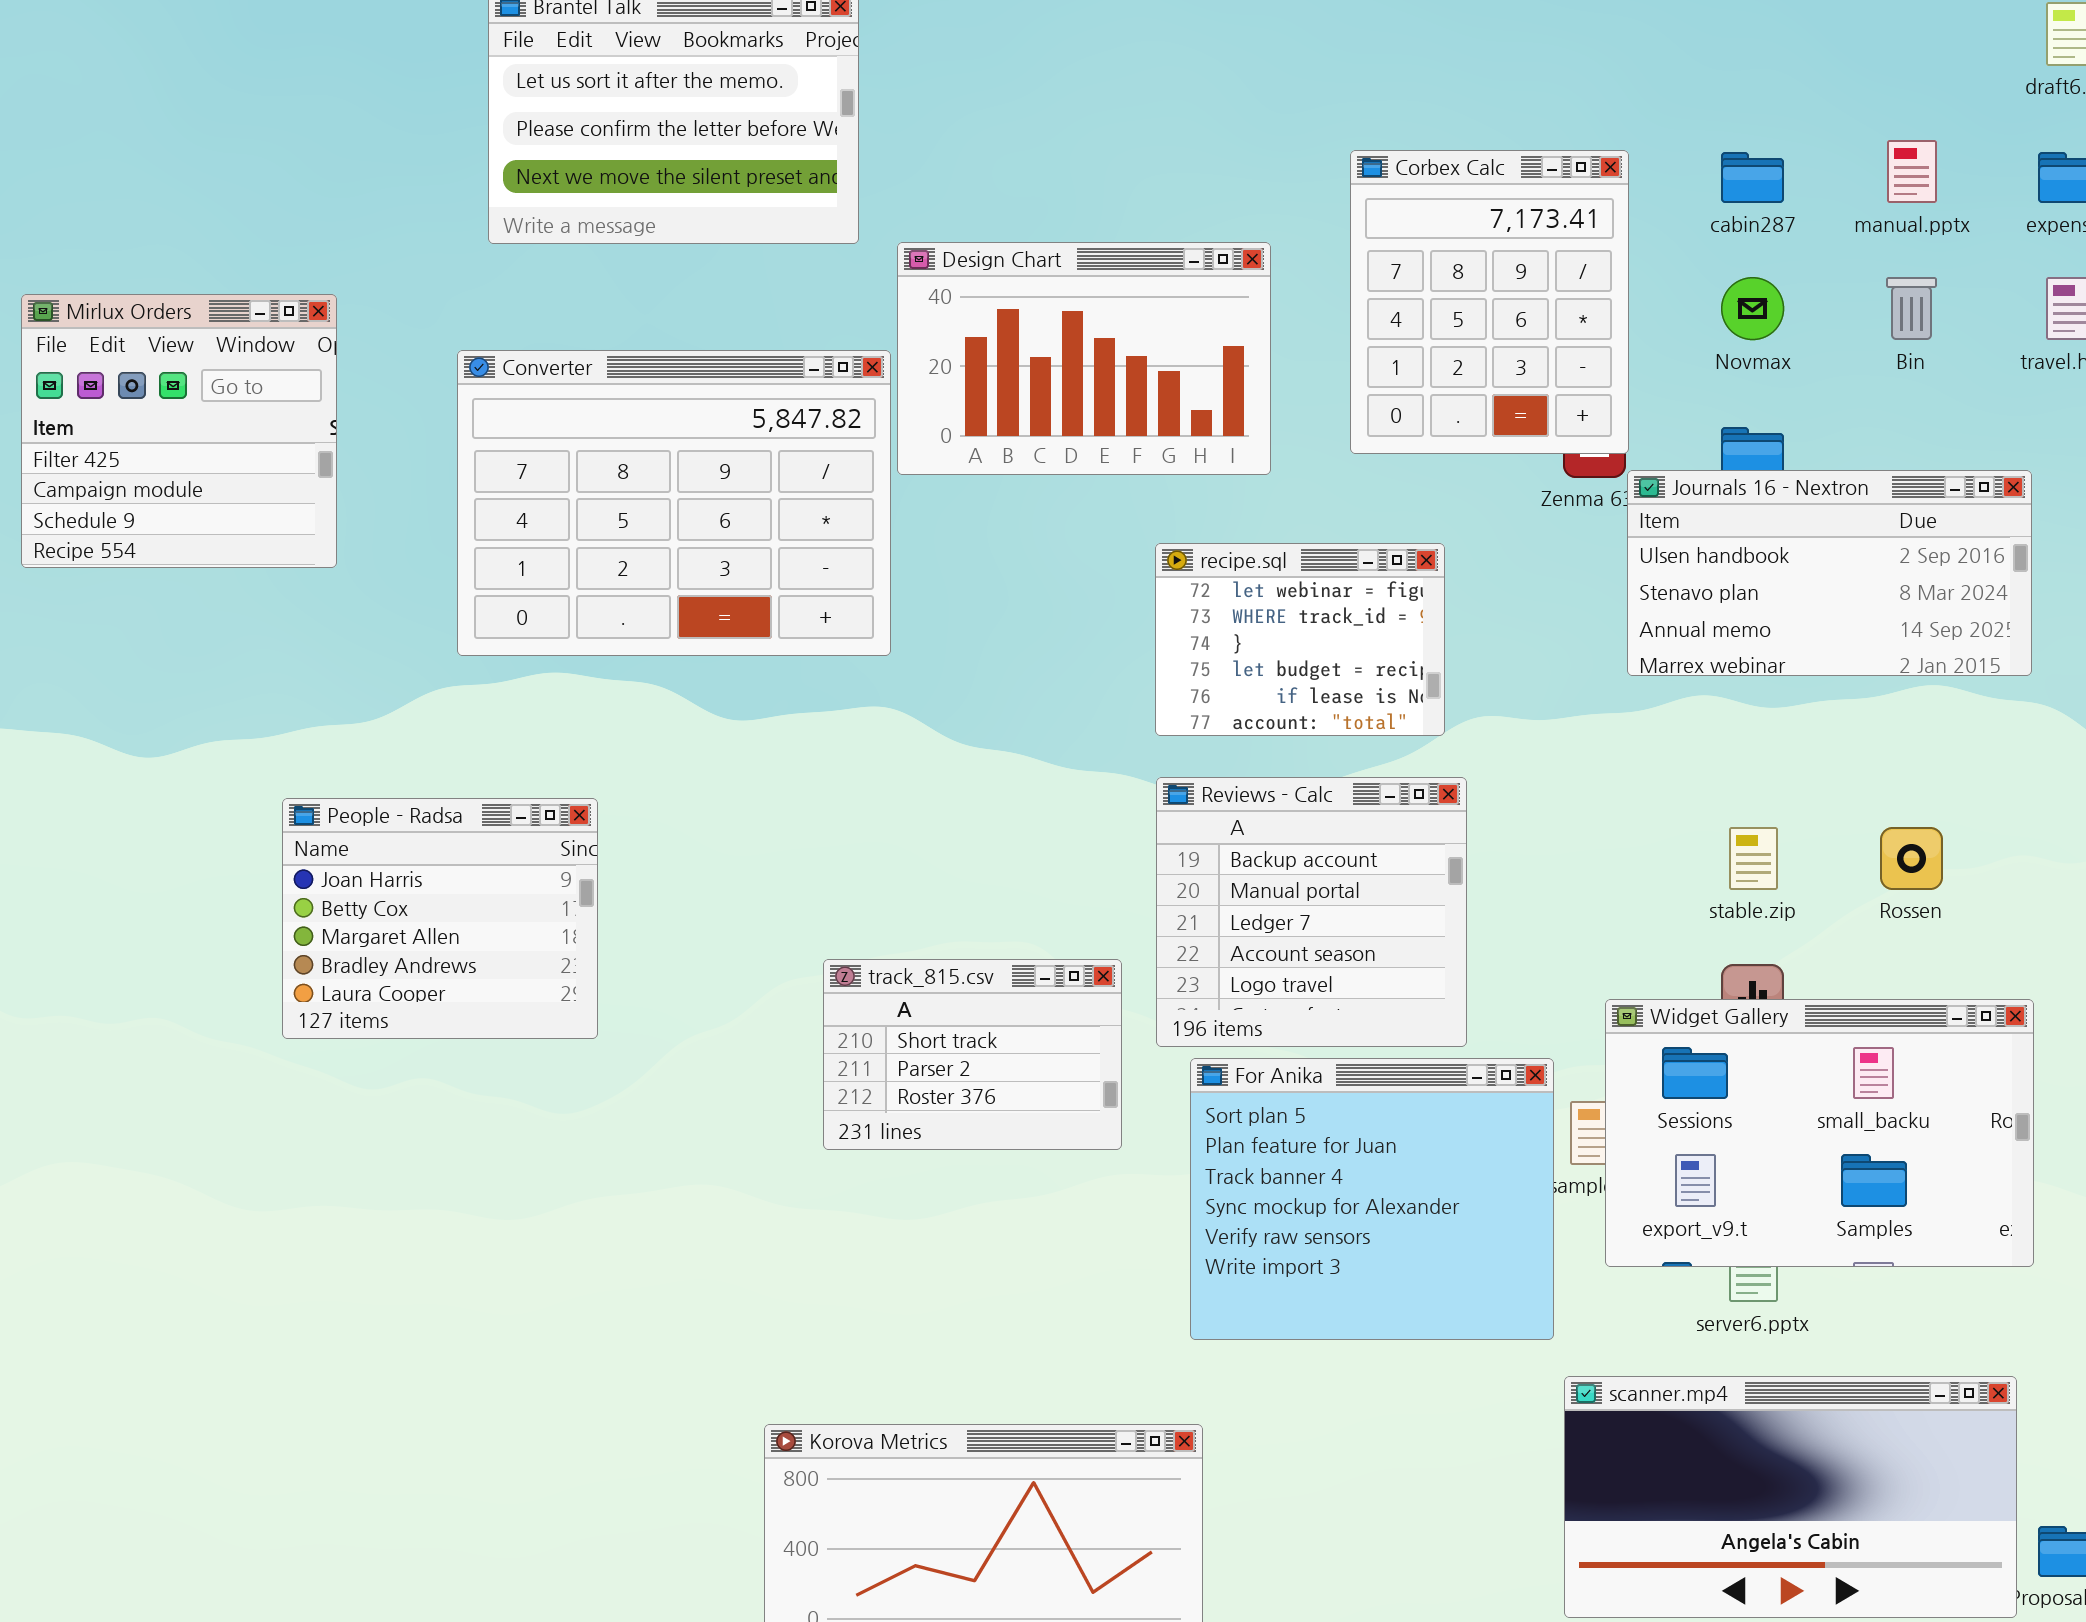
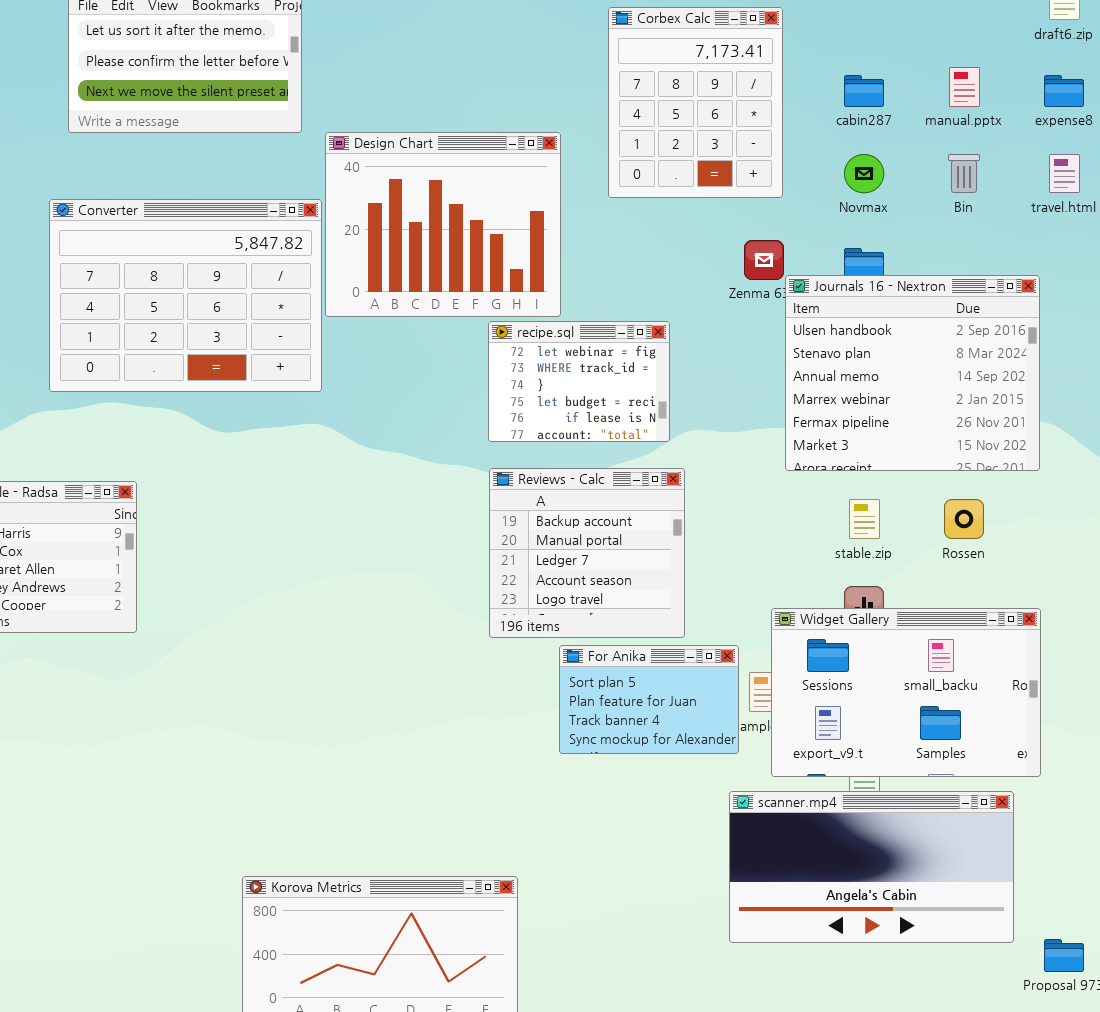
Corbex Calc: [1350,150,1629,454] -> [608,7,783,198], moved
Design Chart: [897,242,1271,475] -> [325,132,561,317], resized
Journals 16 - Nextron: [1627,470,2032,676] -> [785,275,1040,471], resized
track_815.csv: [823,959,1122,1150] -> none, closed
For Anika: [1190,1058,1554,1340] -> [559,645,739,754], resized
scanner.mp4: [1564,1376,2017,1618] -> [729,791,1014,943], moved

